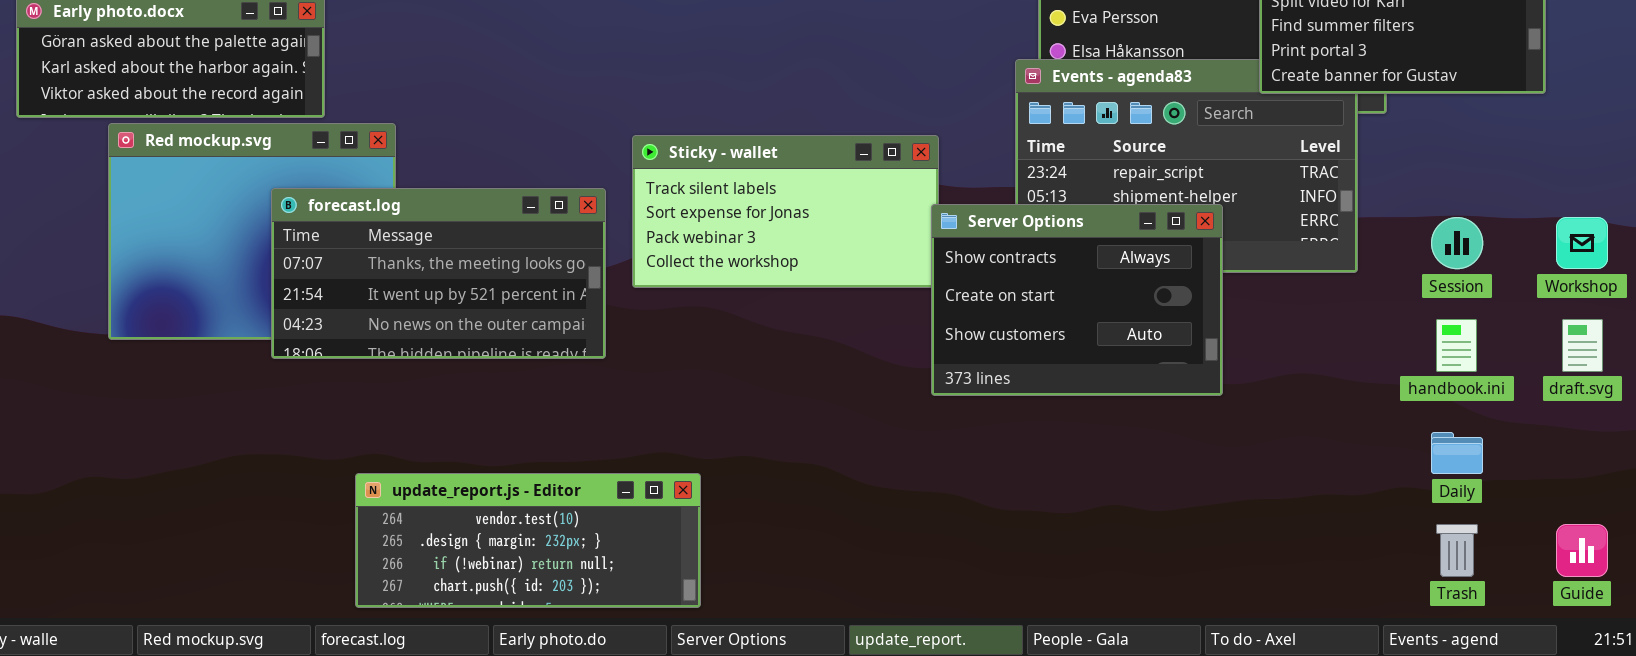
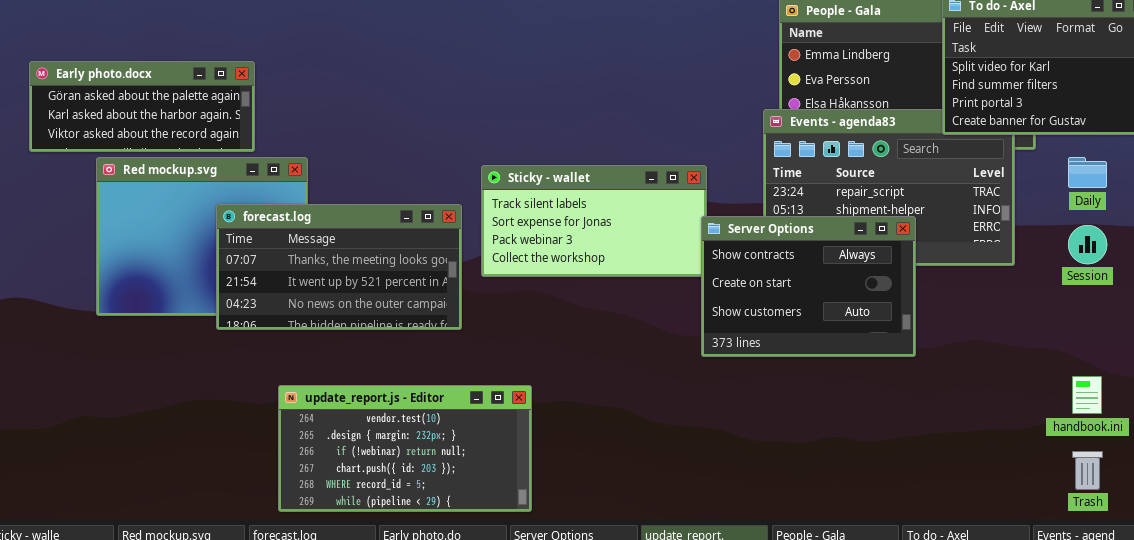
handbook.ini: [1436,319,1477,372] -> [1072,376,1102,414], moved
Daily: [1431,432,1483,474] -> [1068,157,1107,188], moved
update_report.js - Editor: [355,473,701,608] -> [278,385,532,512], resized

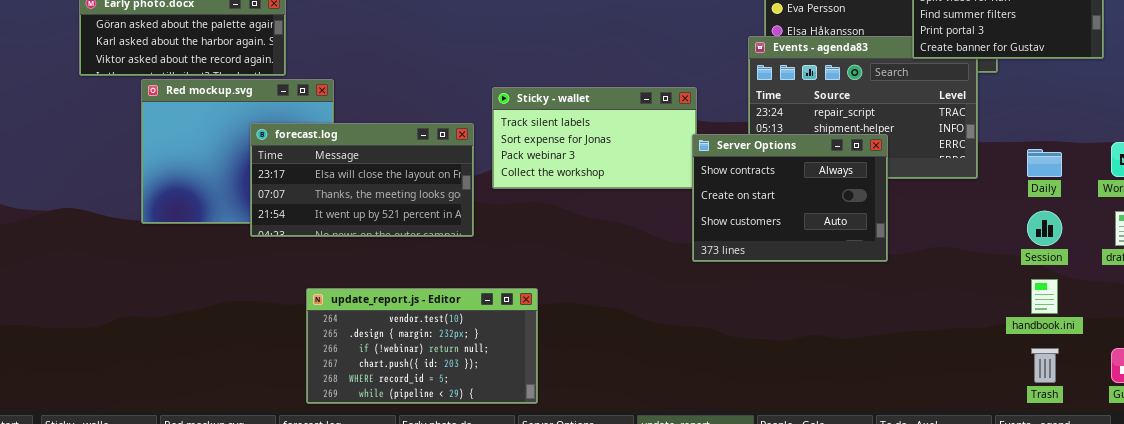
Daily: [1068,157,1107,188] -> [1027,149,1062,177], moved
forecast.log: [216,204,462,330] -> [250,123,474,237], scrolled up 1 row
Session: [1068,225,1107,264] -> [1027,211,1062,246], moved

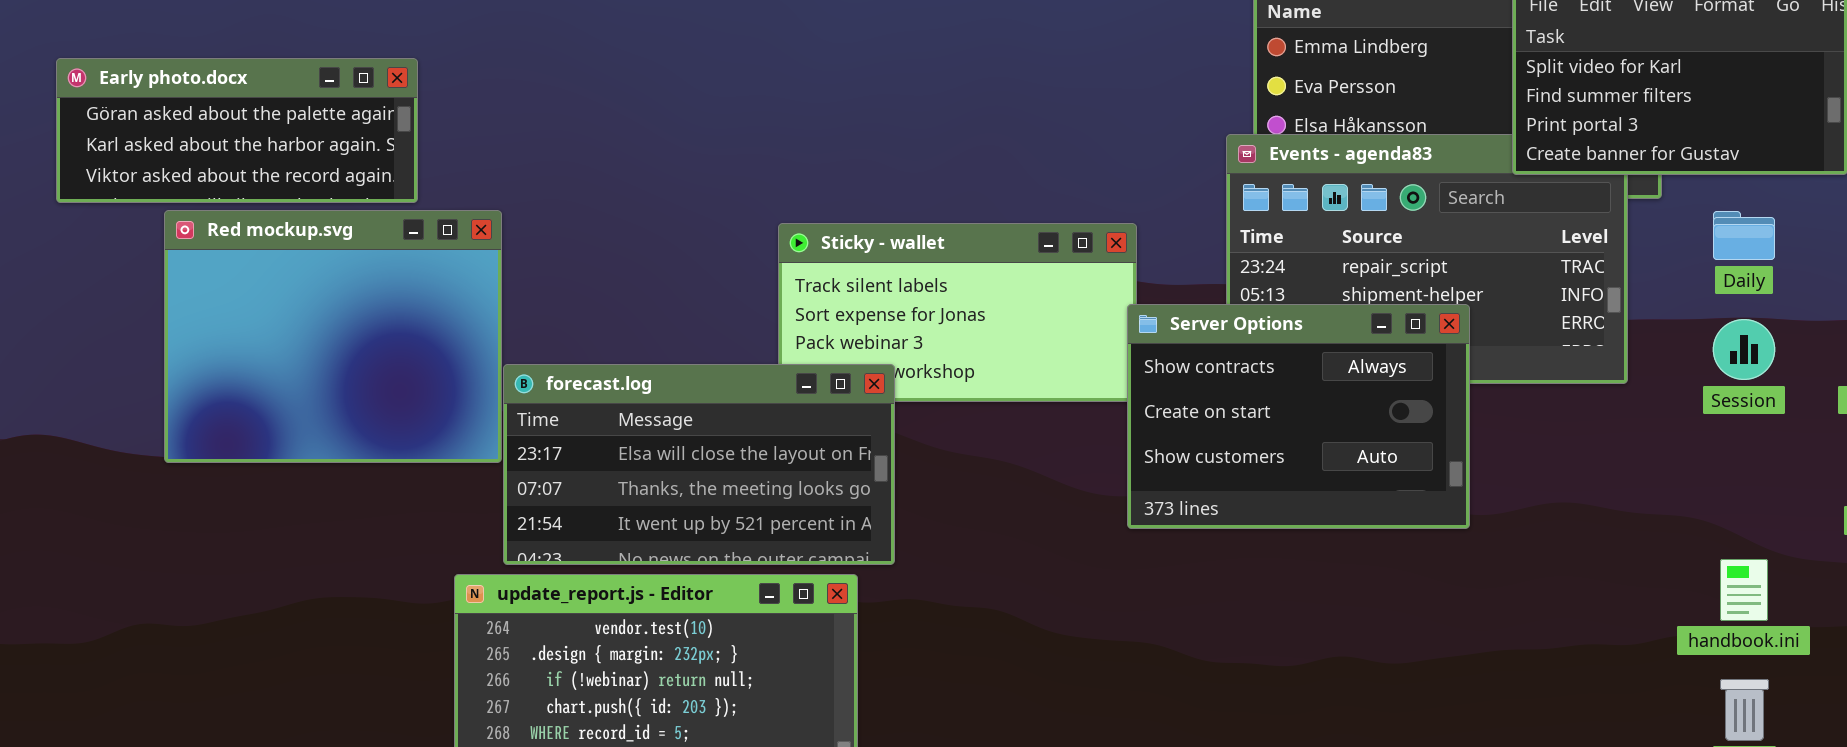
forecast.log: [250,123,474,237] -> [503,364,895,565], moved
Daily: [1027,149,1062,177] -> [1713,211,1775,260], moved
Session: [1027,211,1062,246] -> [1713,319,1775,380], moved

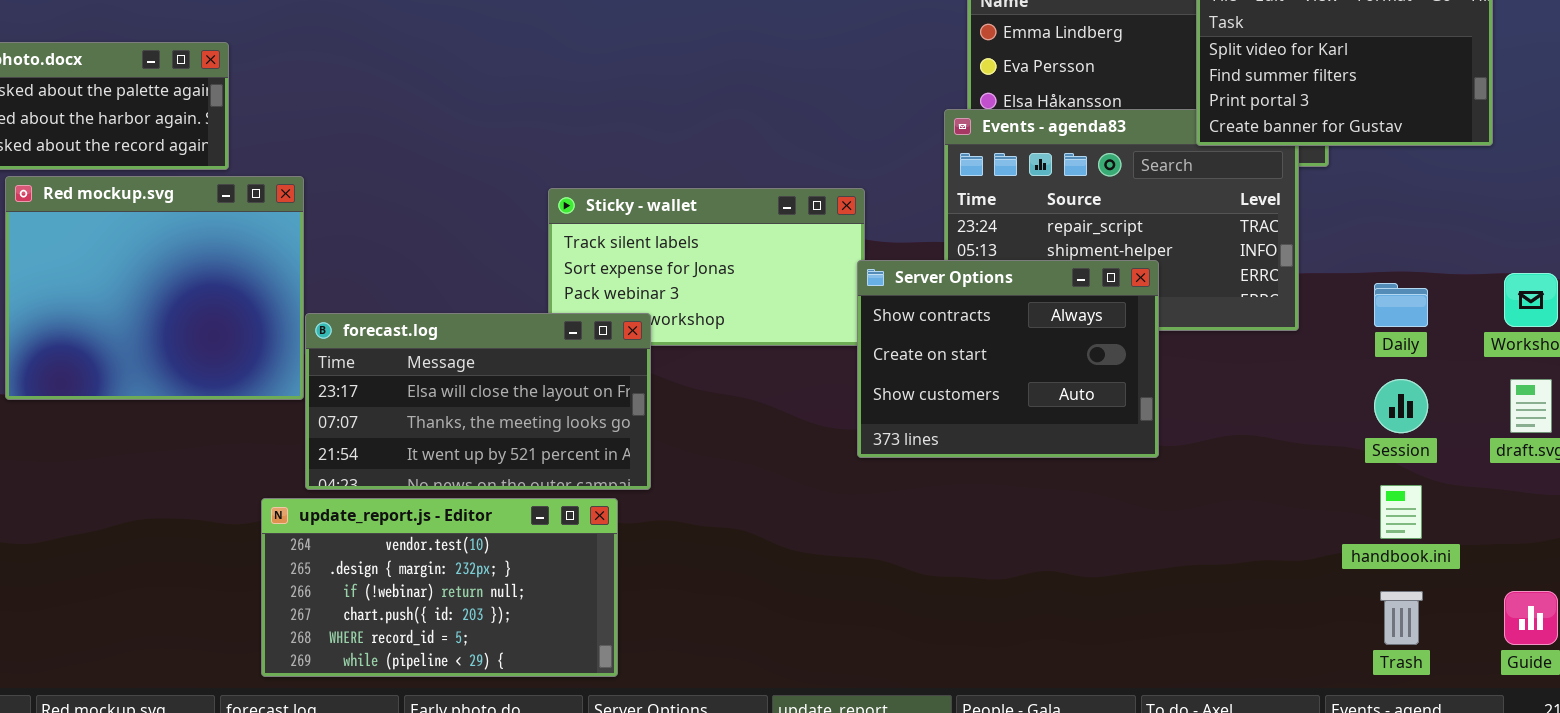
Daily: [1713,211,1775,260] -> [1374,283,1428,327], moved
Session: [1713,319,1775,380] -> [1374,379,1428,433], moved

